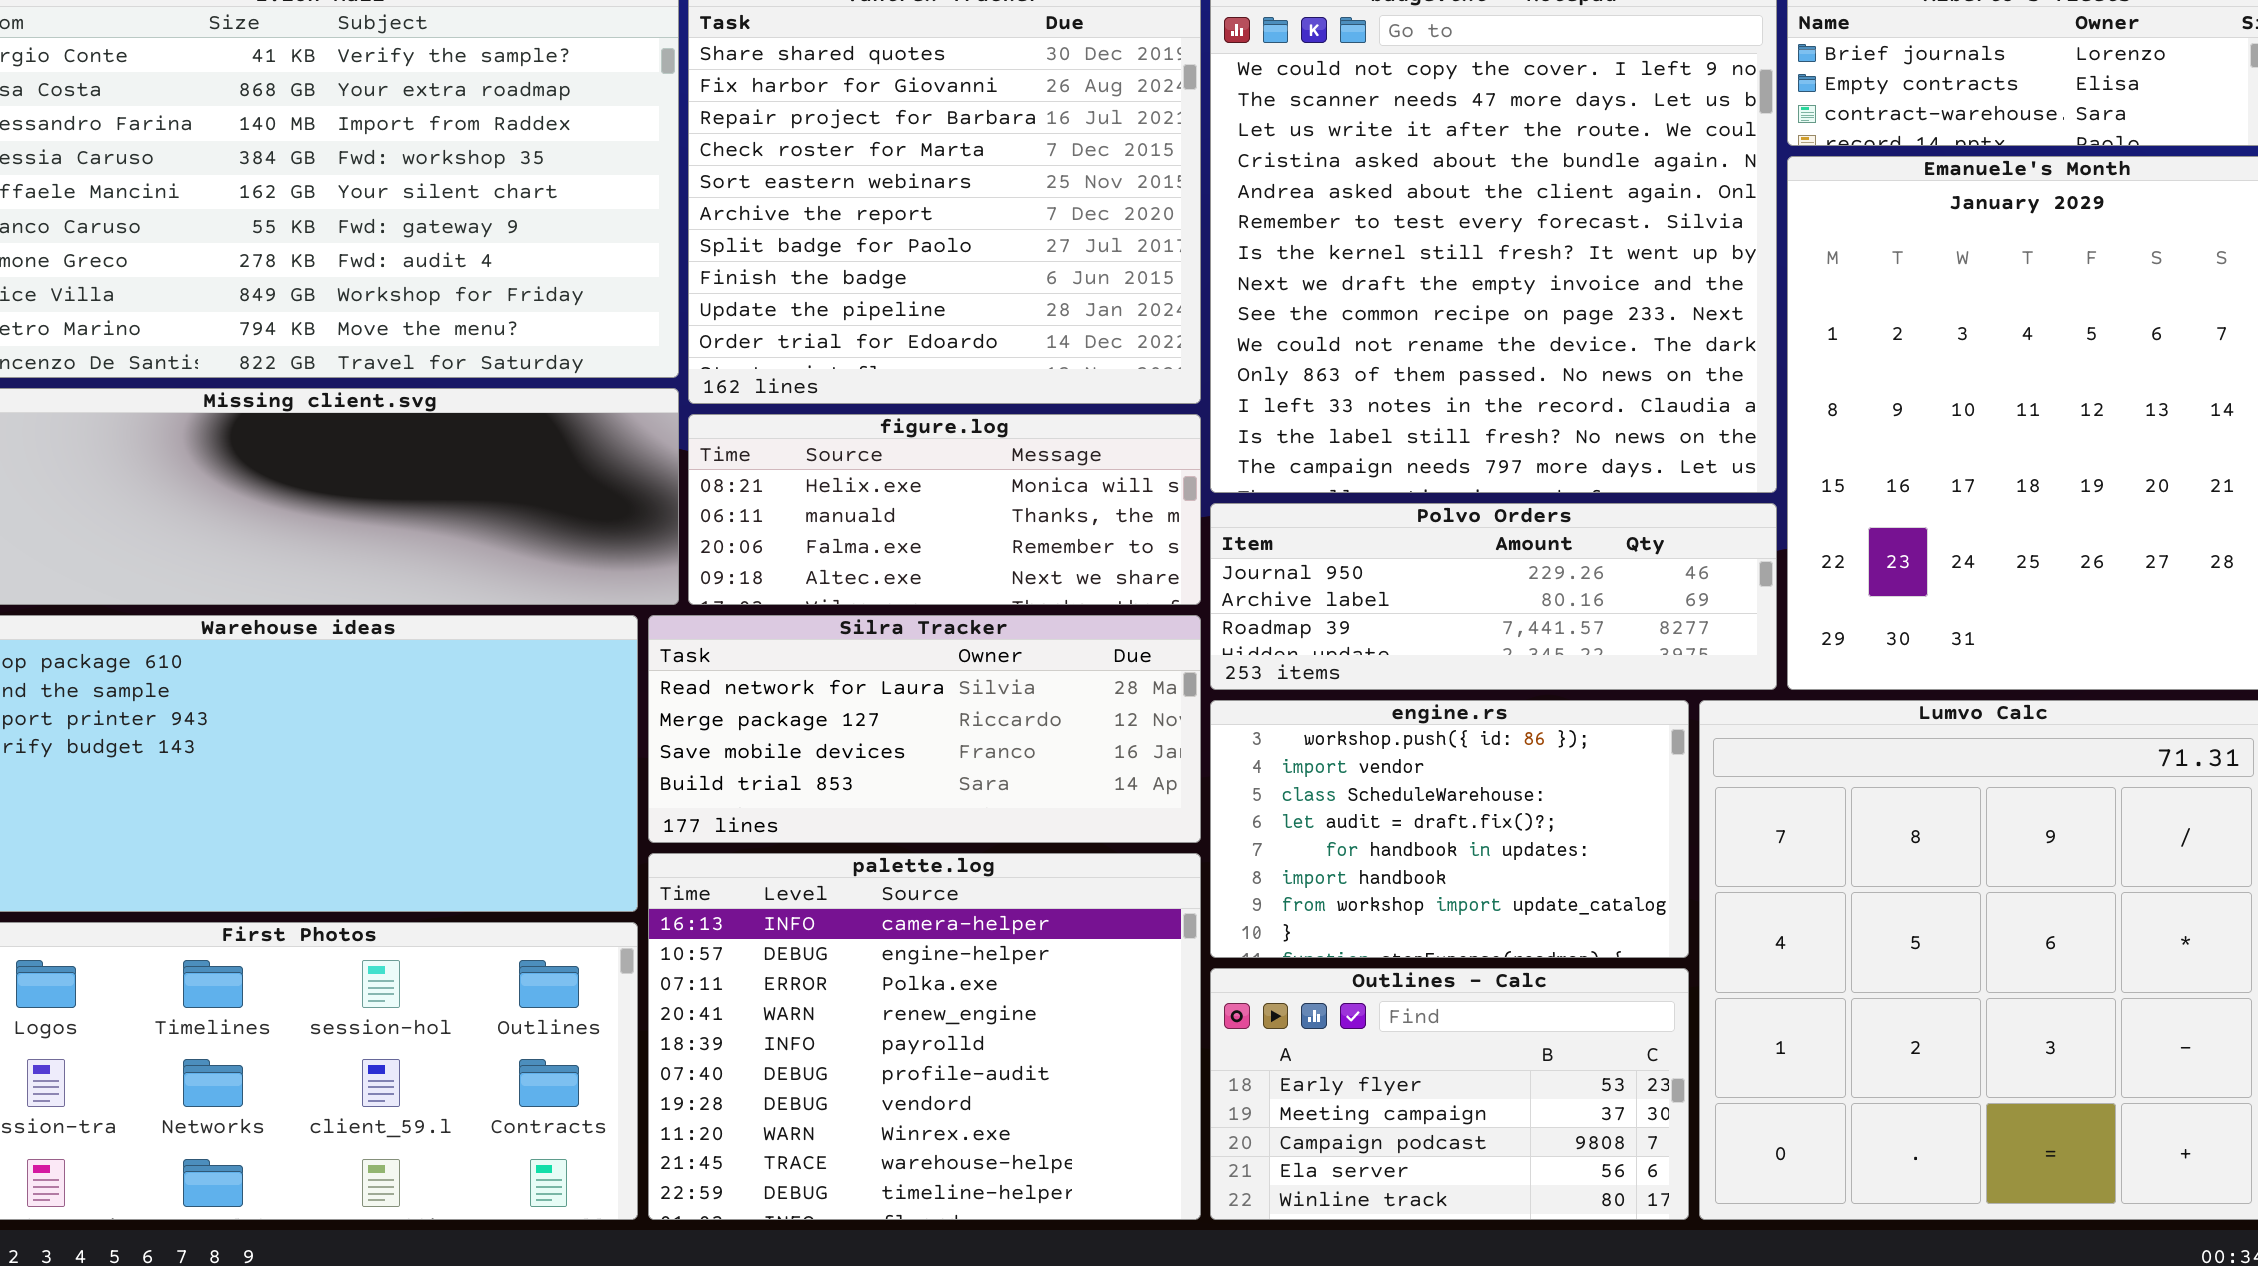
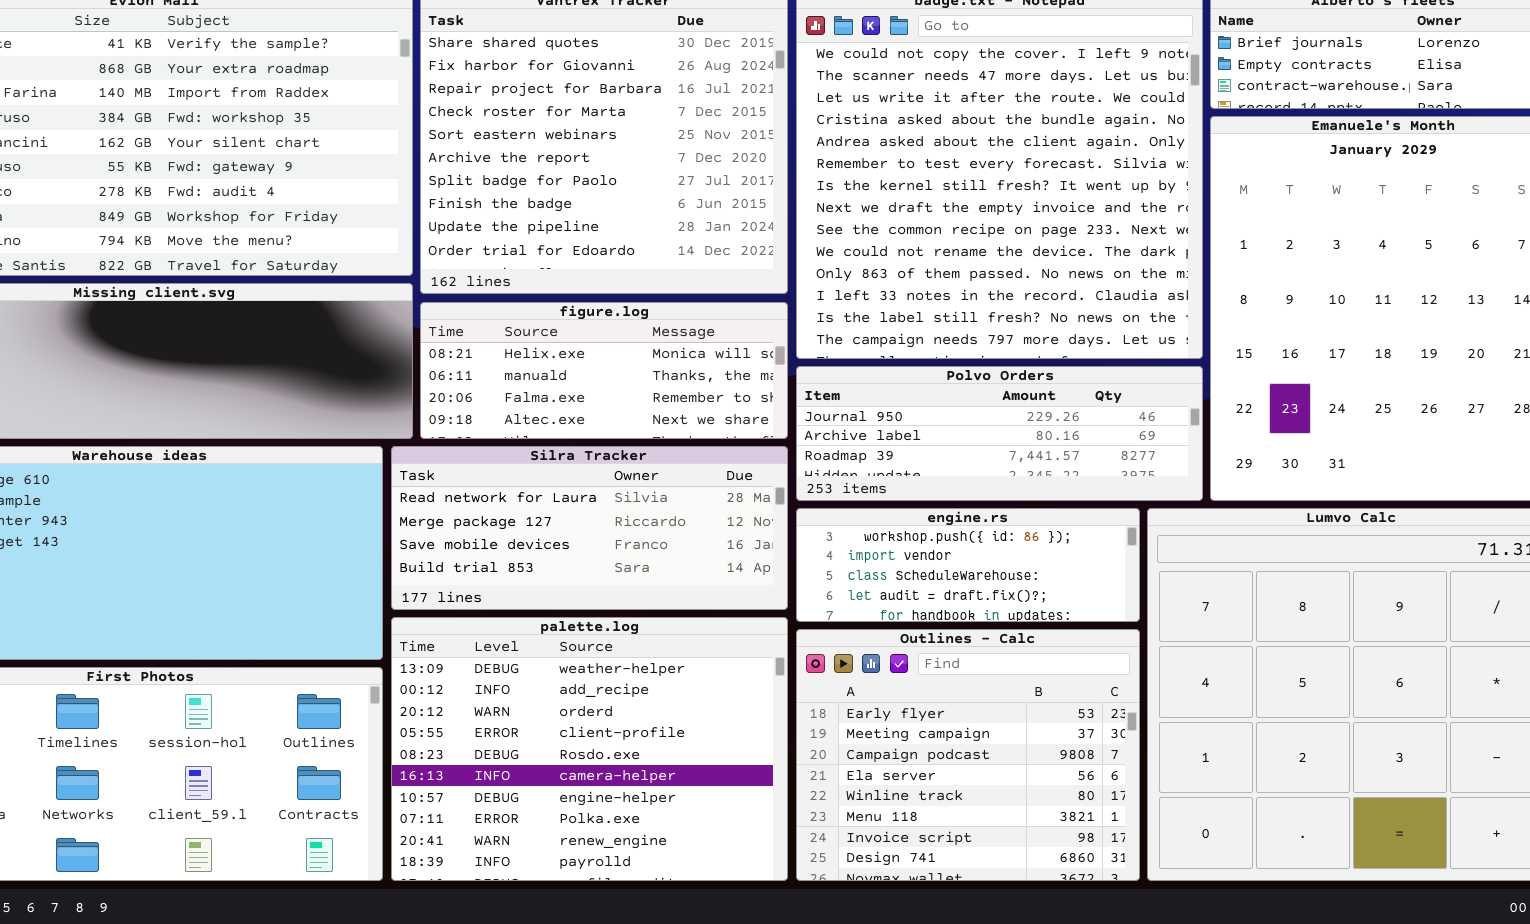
engine.rs: [1210,700,1689,958] -> [796,508,1140,622], resized
palette.log: [648,853,1201,1220] -> [391,617,788,881], scrolled up 5 rows
Outlines - Calc: [1210,968,1689,1220] -> [796,629,1140,881], resized

